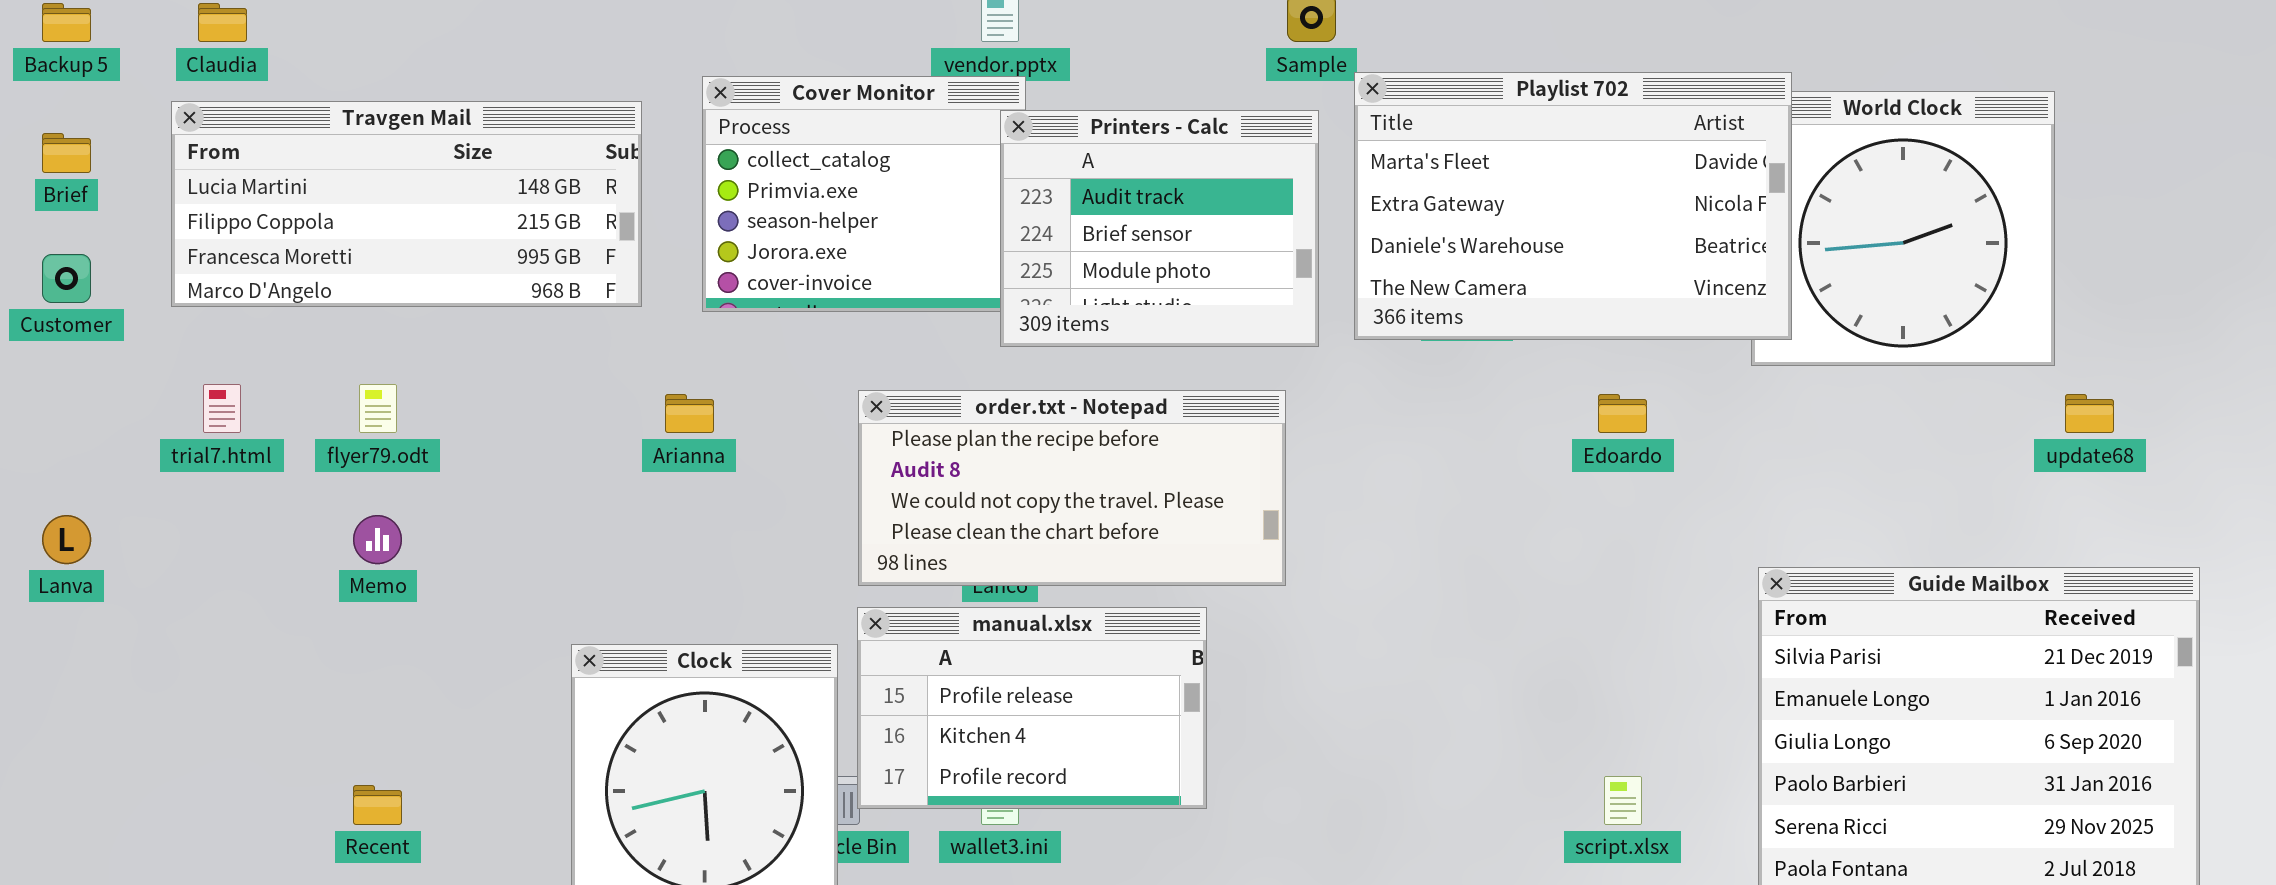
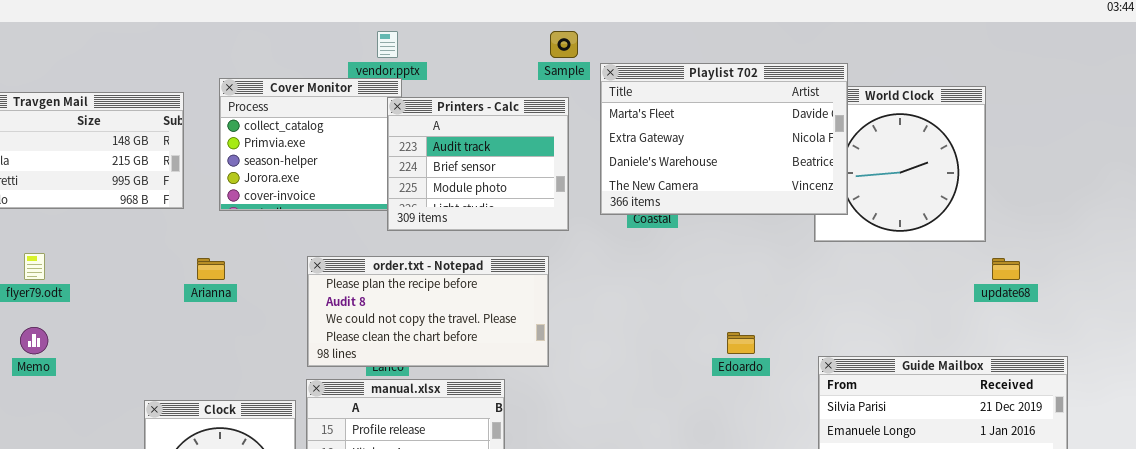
Playlist 702: [1354,72,1792,340] -> [600,63,848,215], moved
Edoardo: [1598,394,1647,433] -> [727,332,755,354], moved

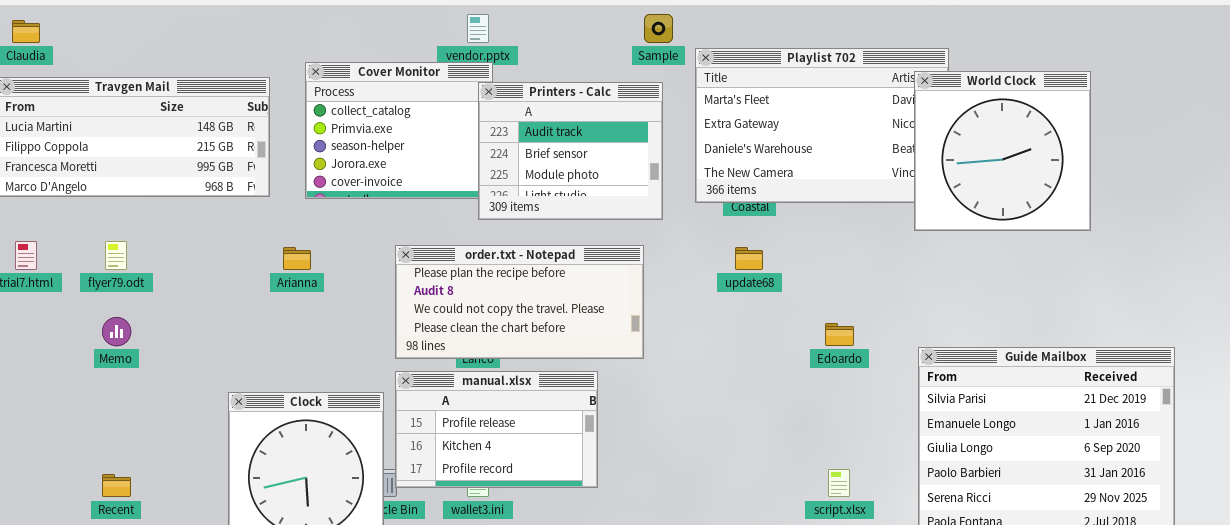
World Clock: [814,86,986,242] -> [914,71,1091,231], raised
update68: [992,258,1020,280] -> [735,247,763,270], moved

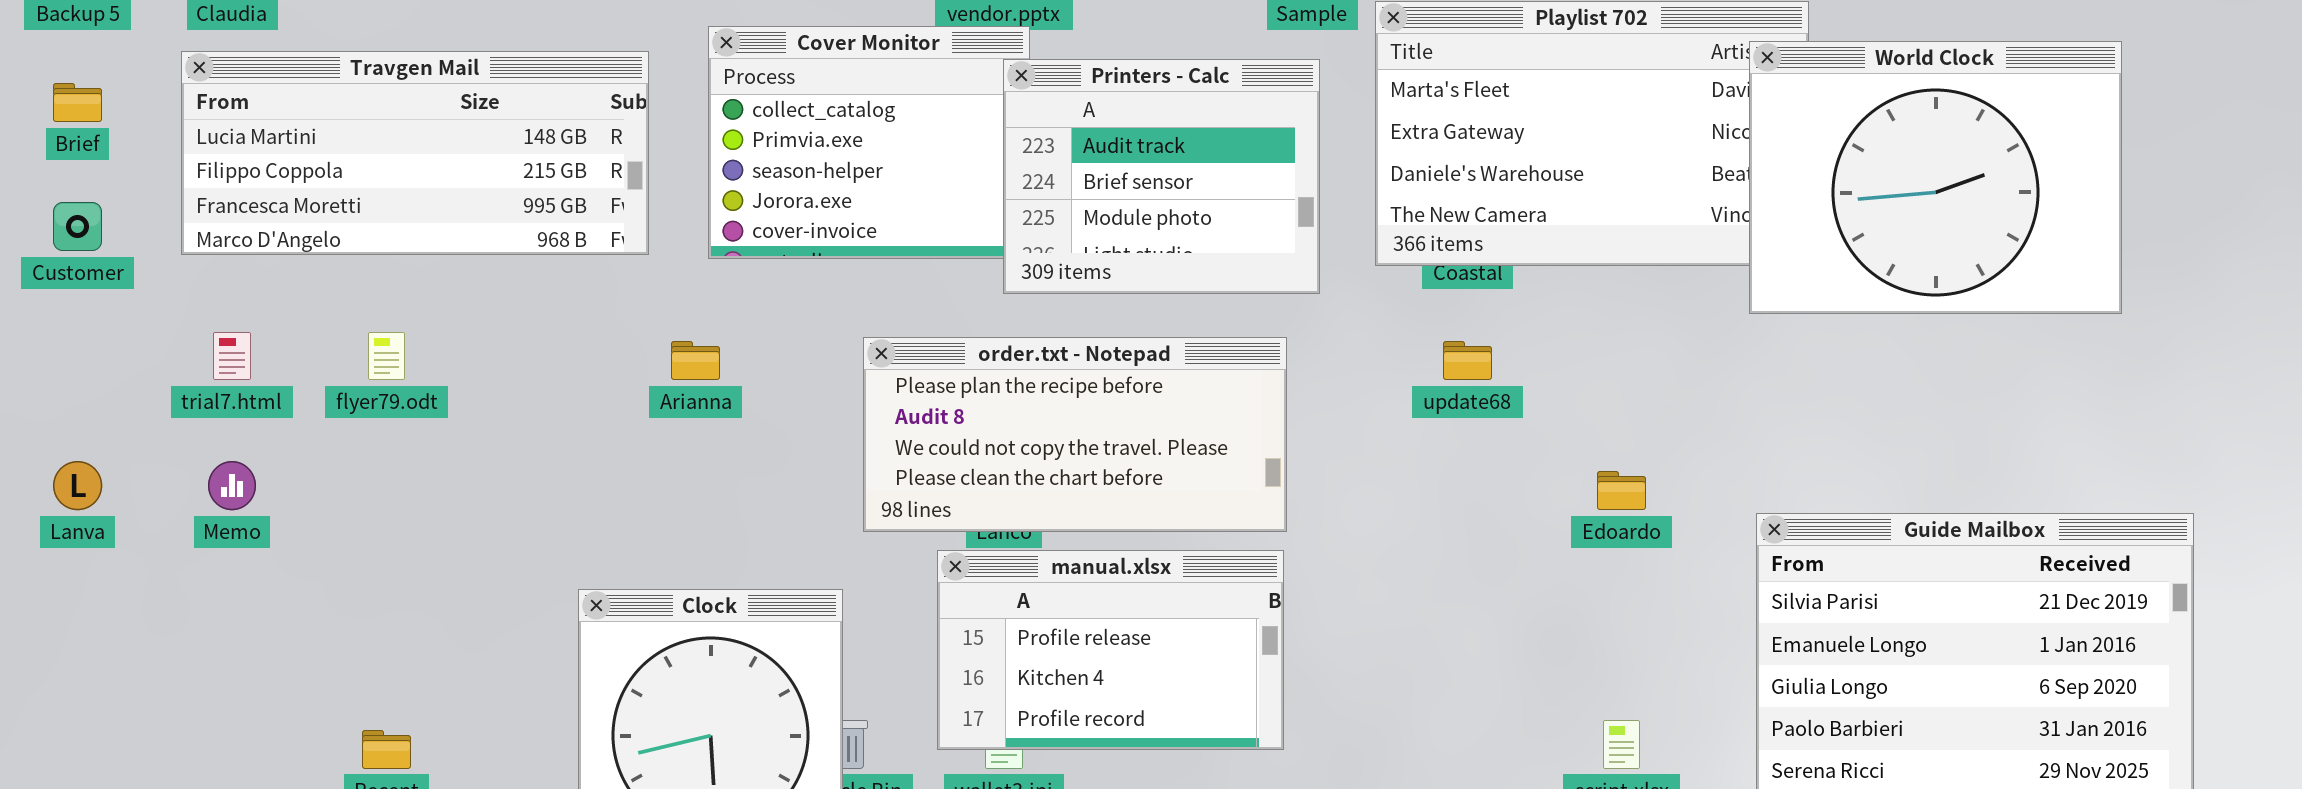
World Clock: [914,71,1091,231] -> [1749,41,2122,314], resized
Memo: [102,317,131,346] -> [208,461,256,510], moved
manual.xlsx: [395,371,598,488] -> [937,550,1284,750], moved

